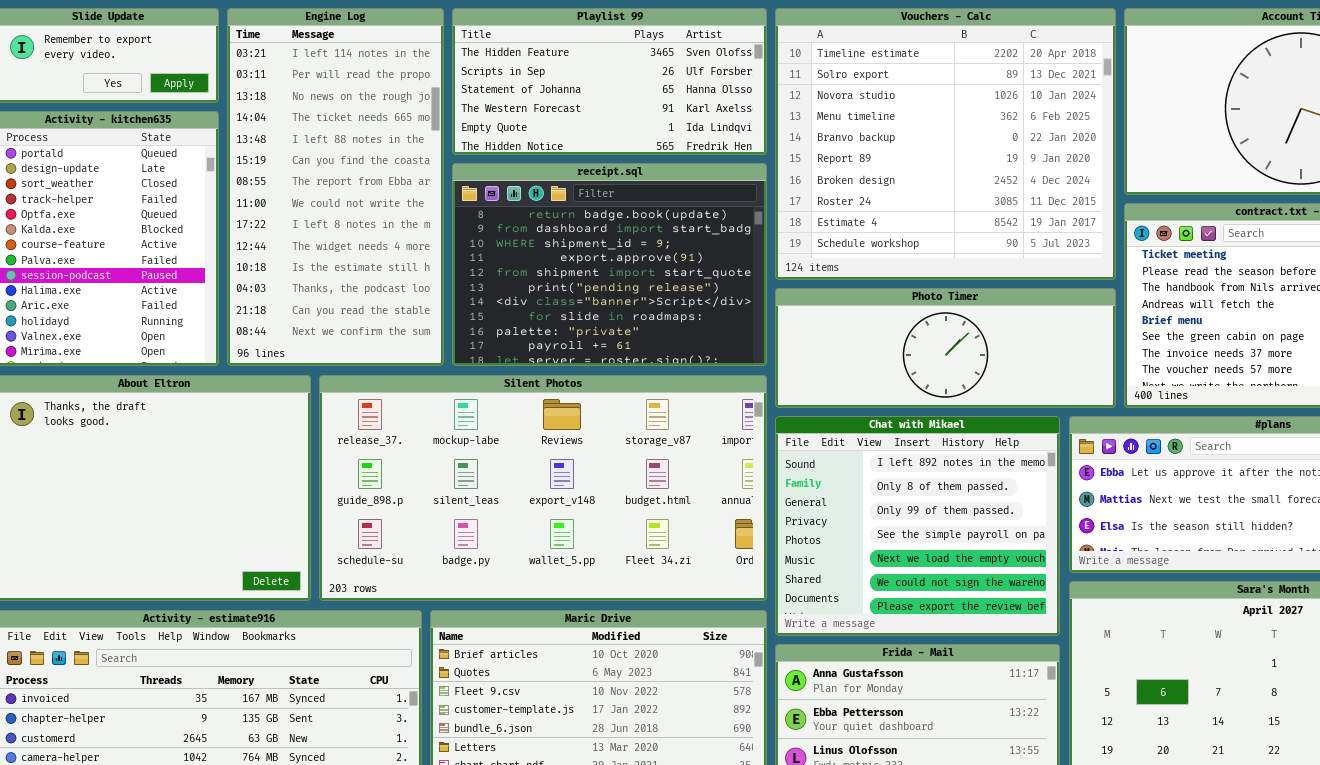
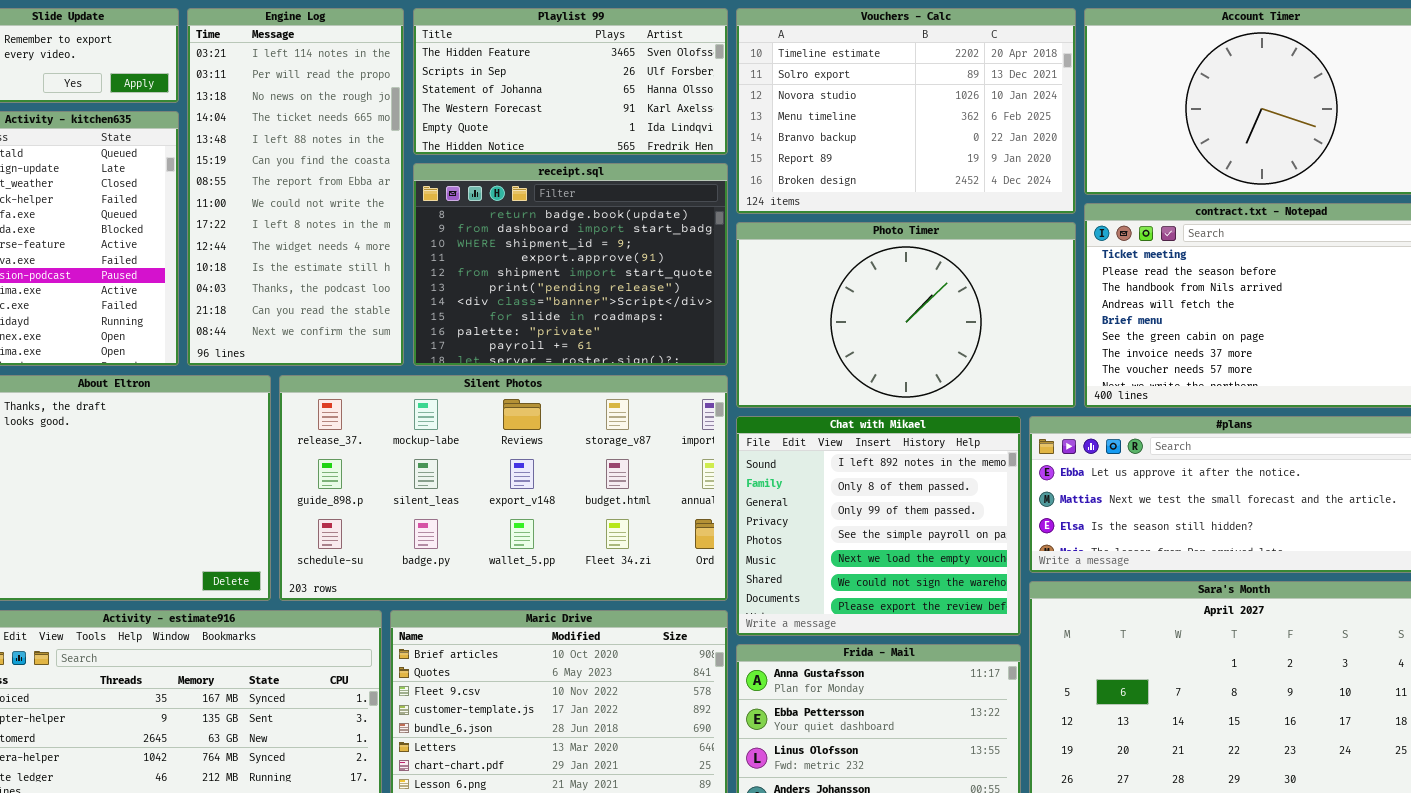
Vouchers - Calc: [775,8,1116,280] -> [736,8,1076,214], resized
Photo Timer: [775,288,1116,408] -> [736,222,1076,408], resized

